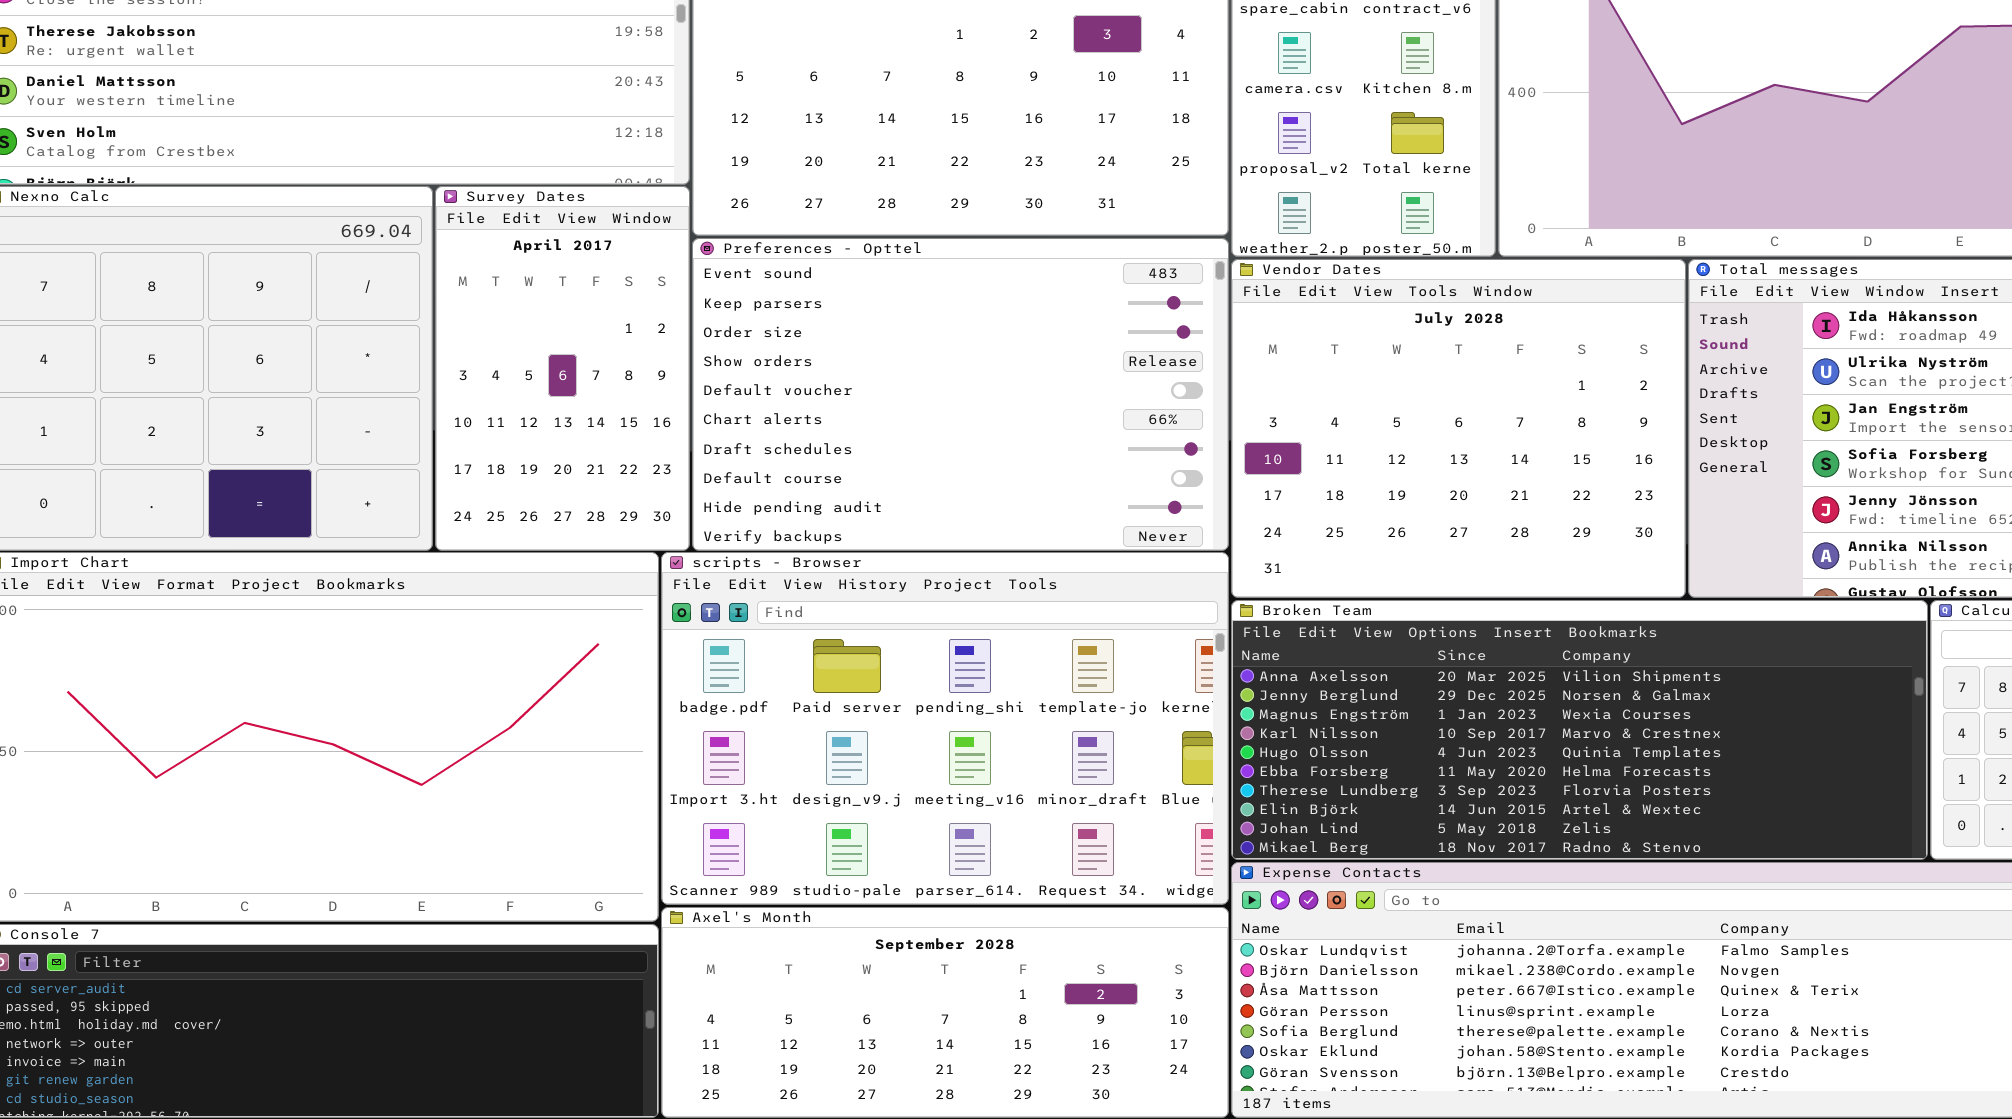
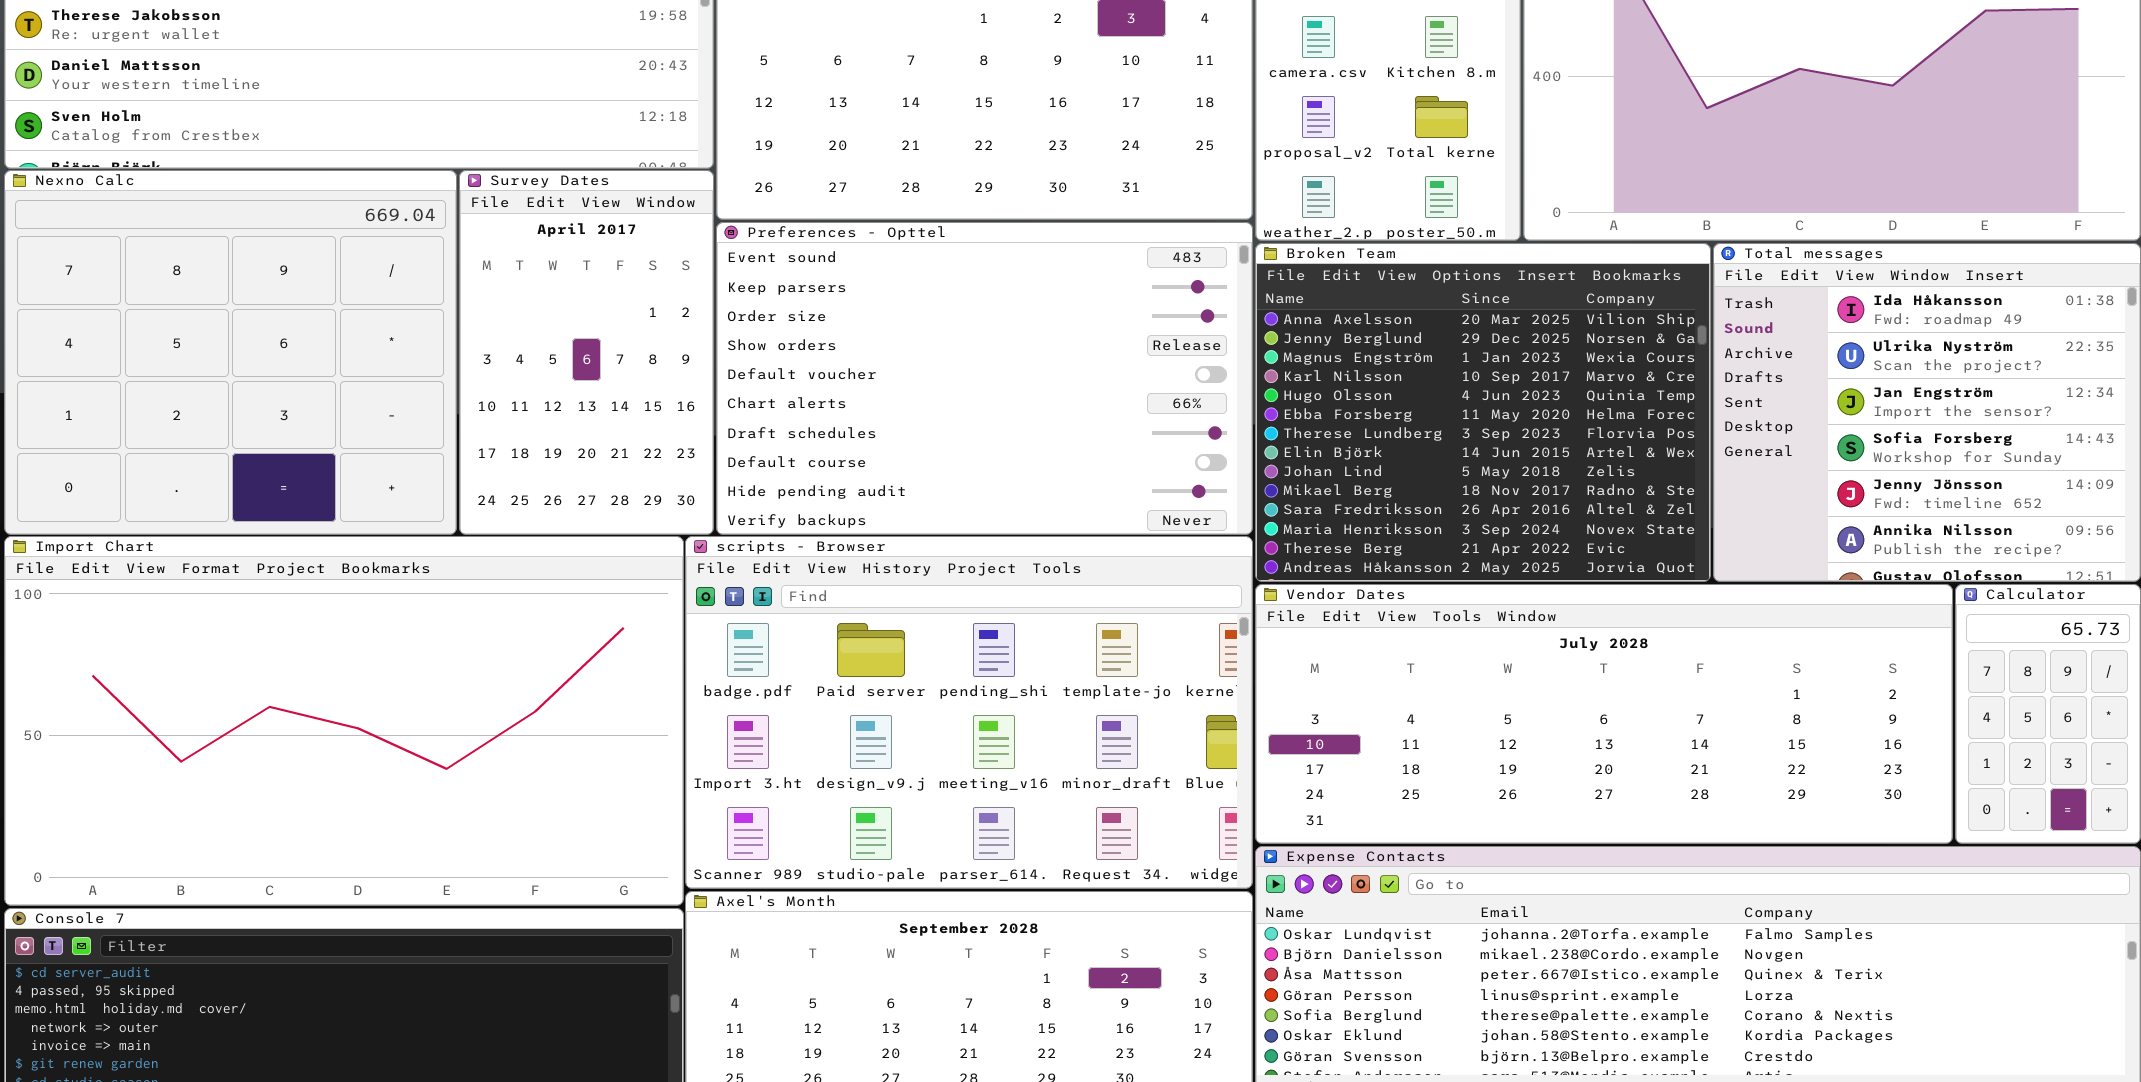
Vendor Dates: [1231,259,1686,598] -> [1255,584,1953,844], moved, resized
Broken Team: [1231,600,1928,860] -> [1255,243,1711,582], moved, resized

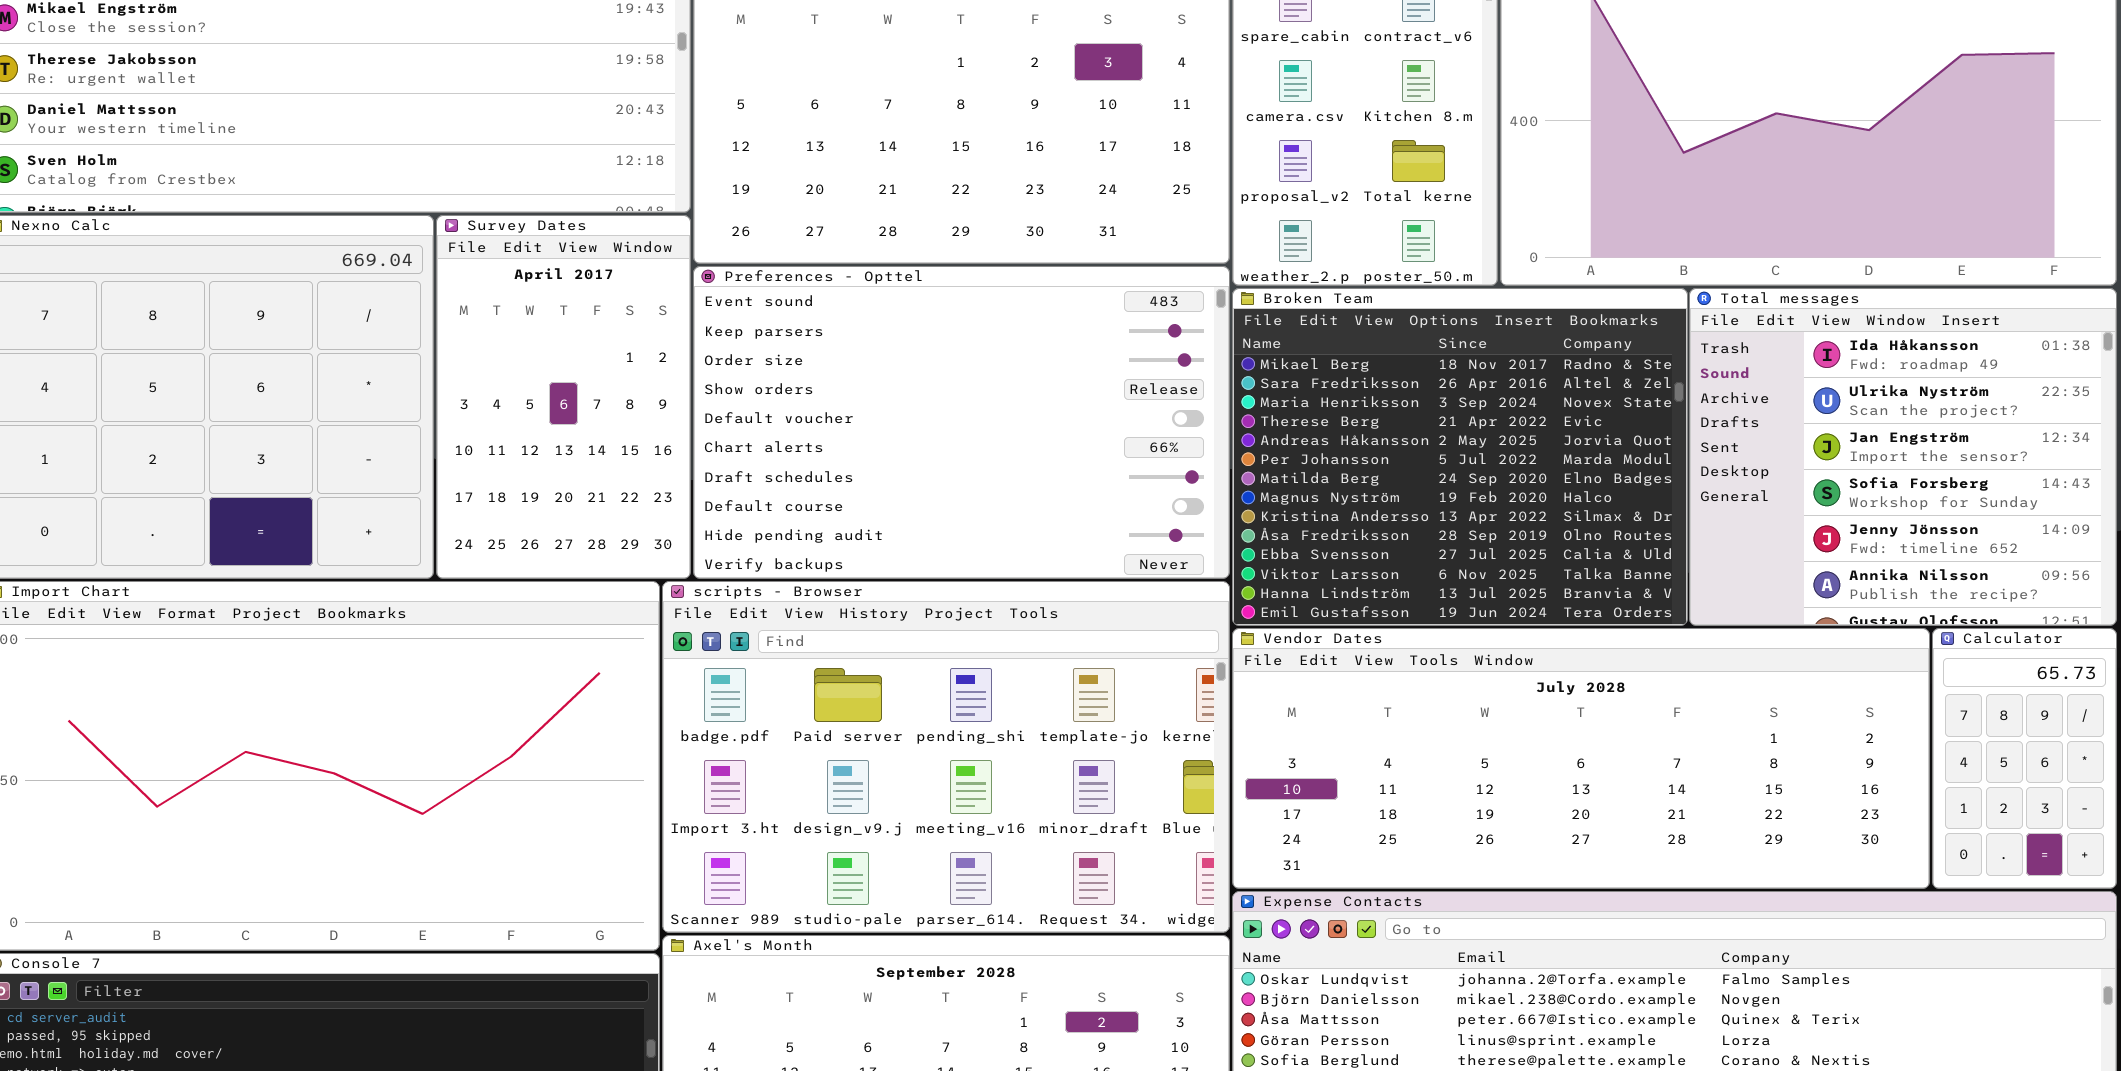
Broken Team: [1255,243,1711,582] -> [1232,288,1688,626], scrolled down 9 rows

